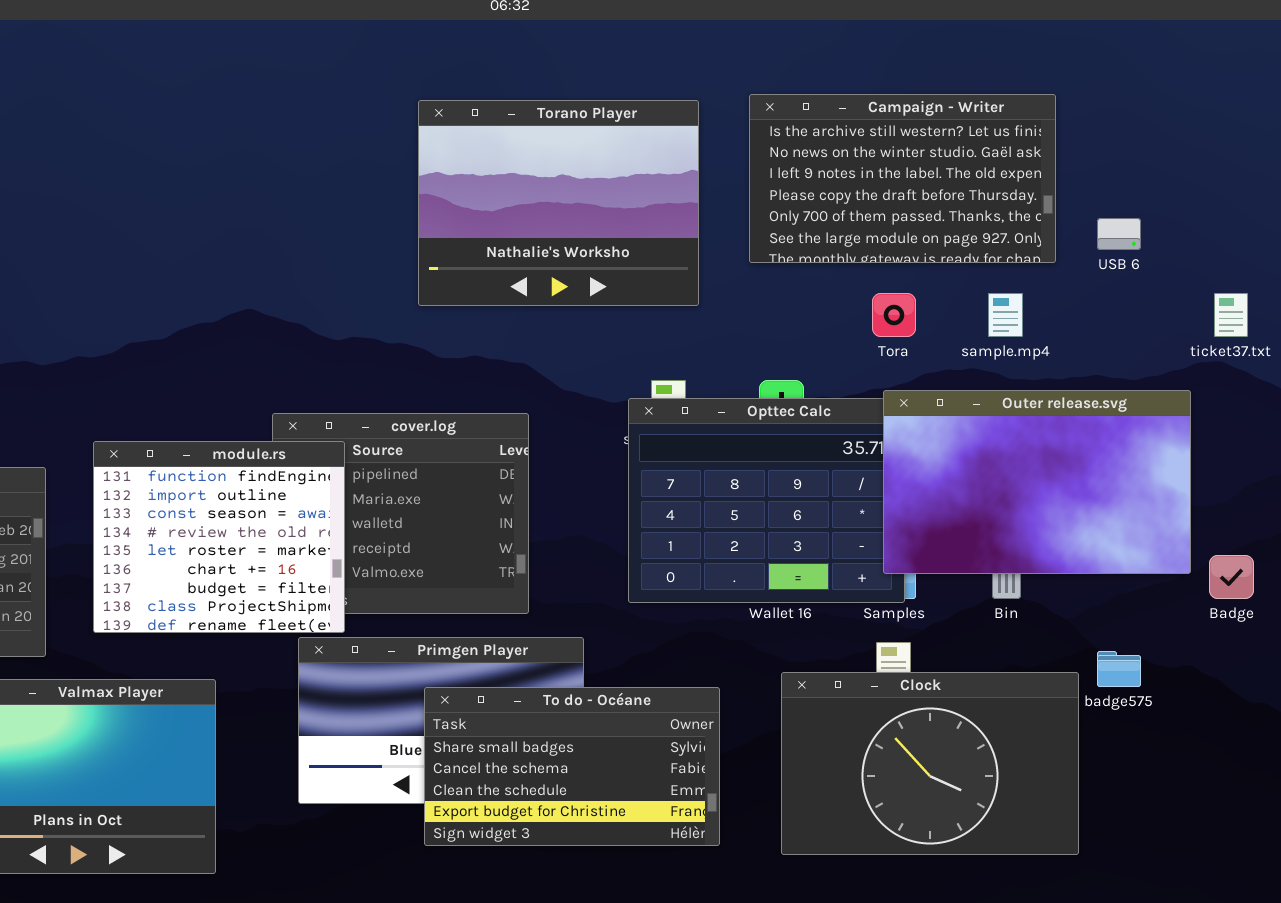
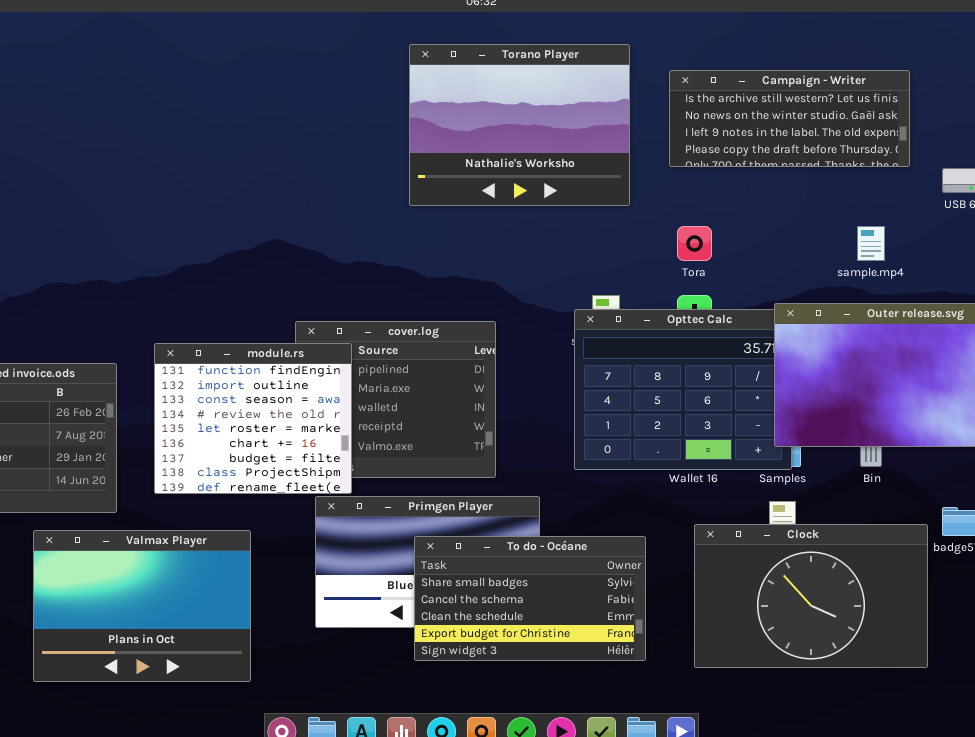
Campaign - Writer: [749,94,1056,263] -> [669,70,910,167], resized
Torano Player: [418,100,699,306] -> [409,44,630,206], moved
Tora: [872,293,916,337] -> [677,226,712,261], moved

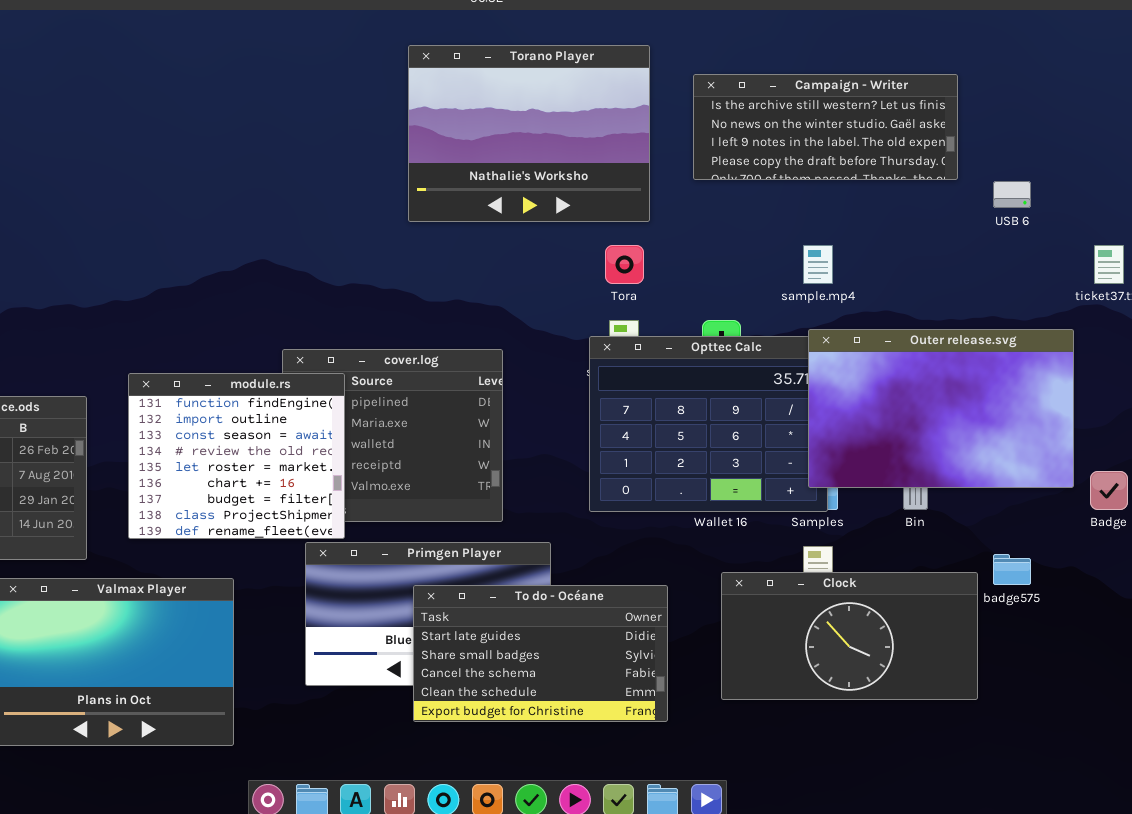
Tora: [677,226,712,261] -> [605,245,644,284], moved
sample.mp4: [857,226,885,261] -> [803,245,833,284], moved
Clock: [694,524,928,668] -> [721,572,978,700], resized
To do - Océane: [414,536,646,661] -> [413,585,668,722], scrolled up 1 row

